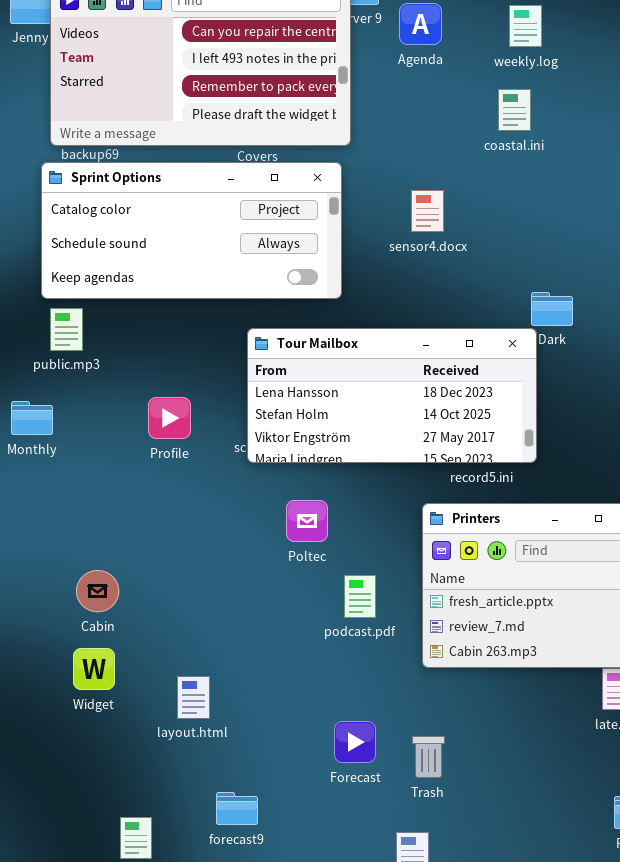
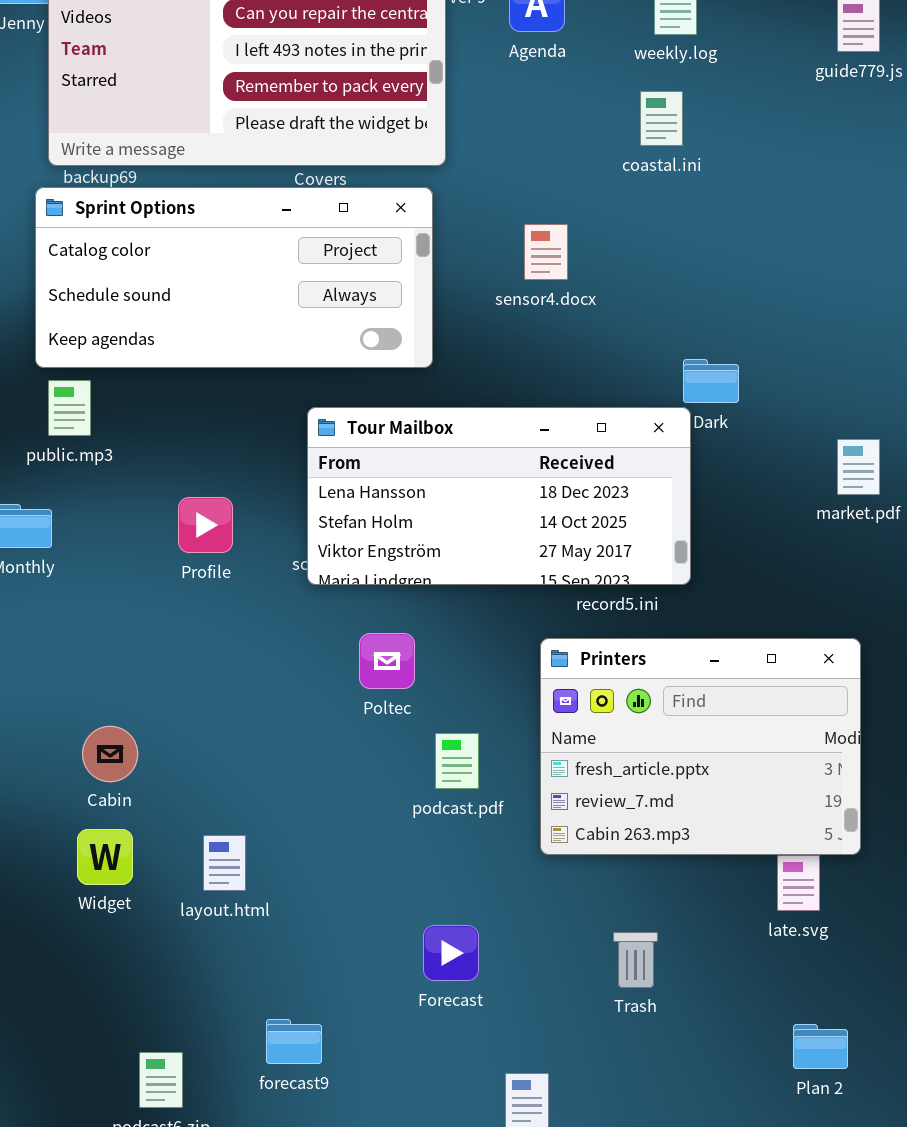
layout.html: [177,676,210,719] -> [203,835,246,891], moved
Trash: [412,736,445,778] -> [613,932,658,988], moved

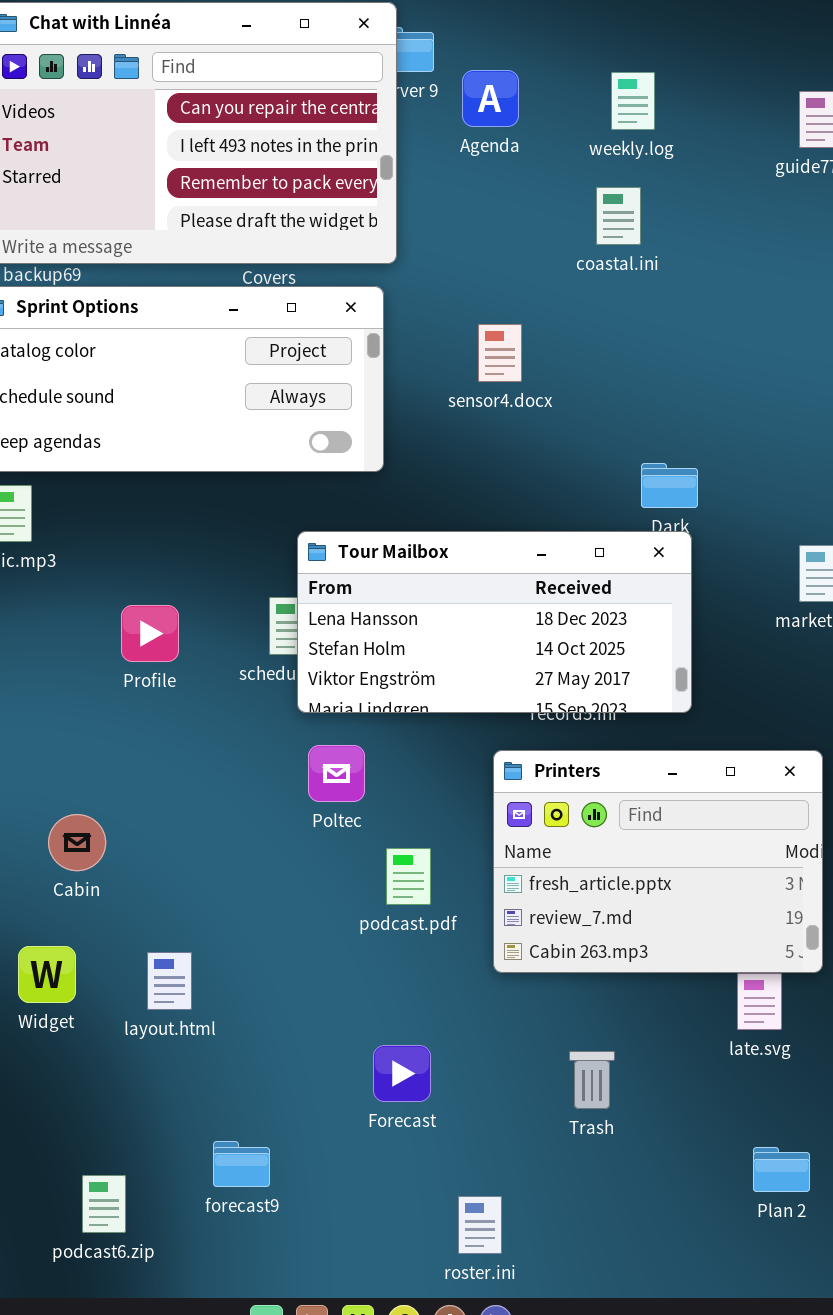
Tour Mailbox: [307,407,691,585] -> [297,531,692,713], moved
Cabin: [82,726,138,782] -> [48,814,106,871], moved

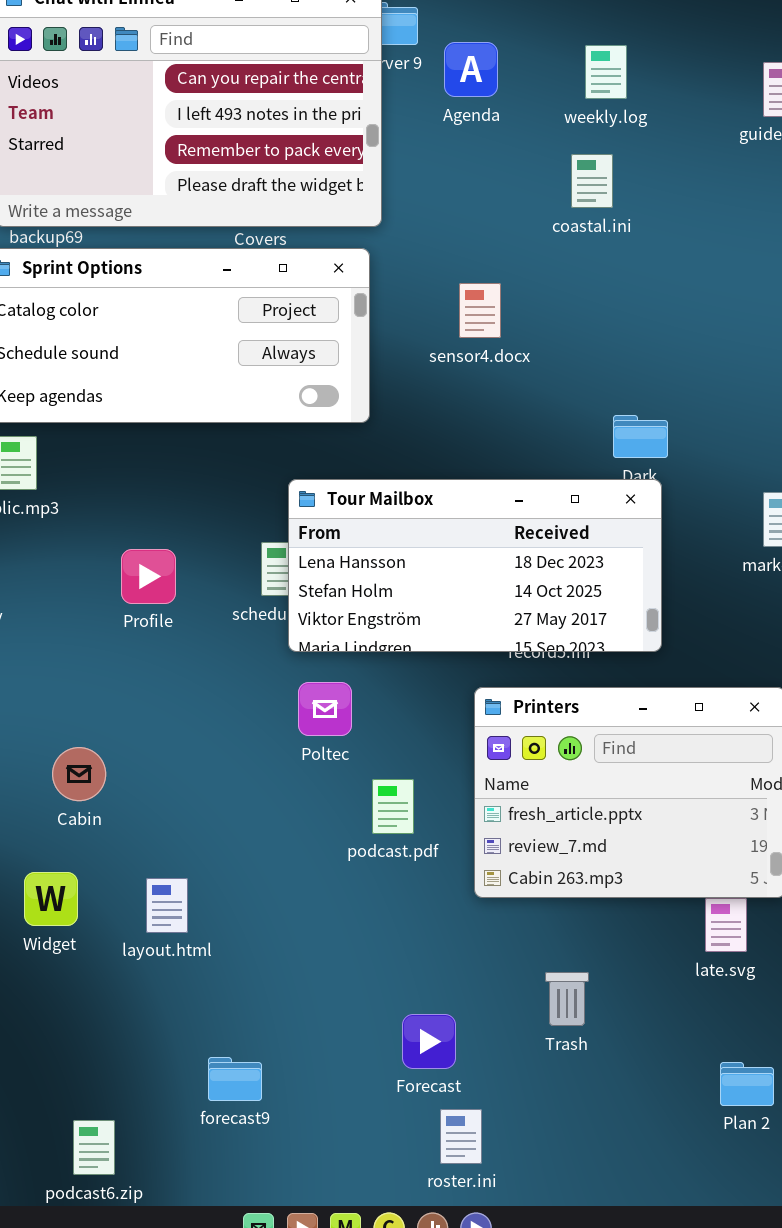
Forecast: [373,1045,431,1102] -> [402,1014,456,1069], moved
podcast6.zip: [82,1175,126,1233] -> [73,1120,115,1175], moved

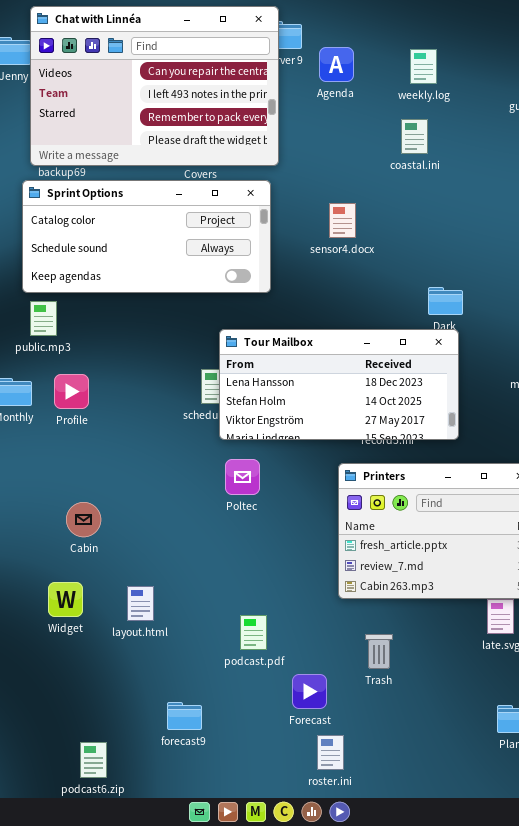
Profile: [121,549,176,604] -> [54,374,89,409], moved
podcast.pdf: [372,779,414,834] -> [240,615,267,650], moved
Trash: [545,972,589,1026] -> [365,634,393,669], moved

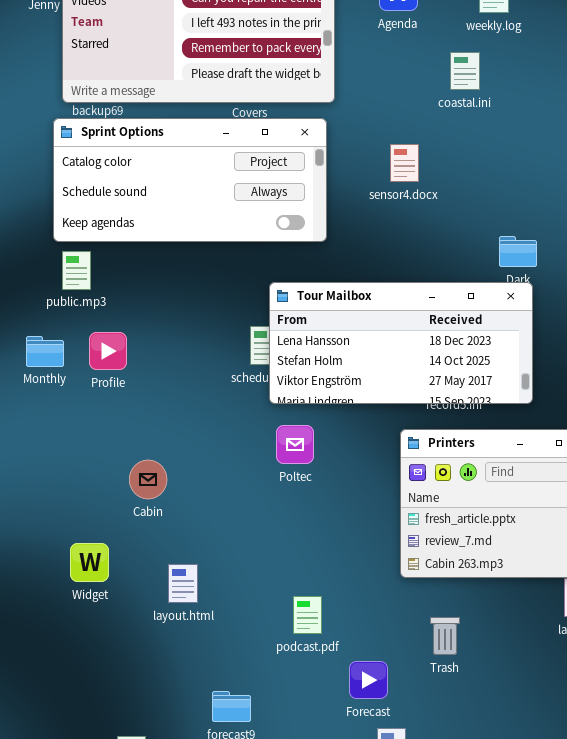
coastal.ini: [401,119,428,154] -> [450,52,480,90], moved
Cabin: [66,502,101,537] -> [129,460,167,499], moved
Widget: [48,582,83,617] -> [70,543,109,582], moved

